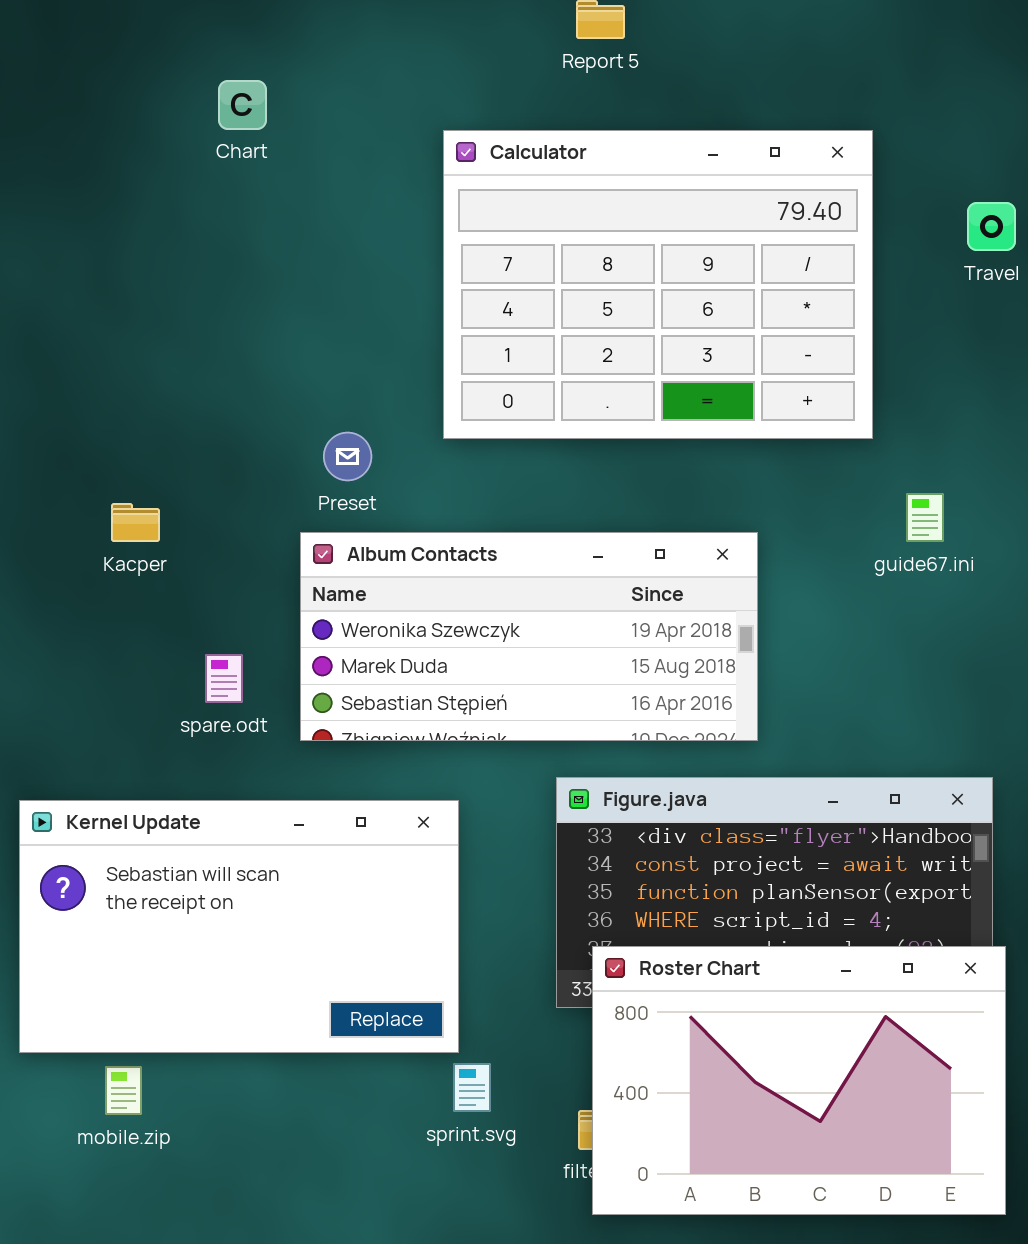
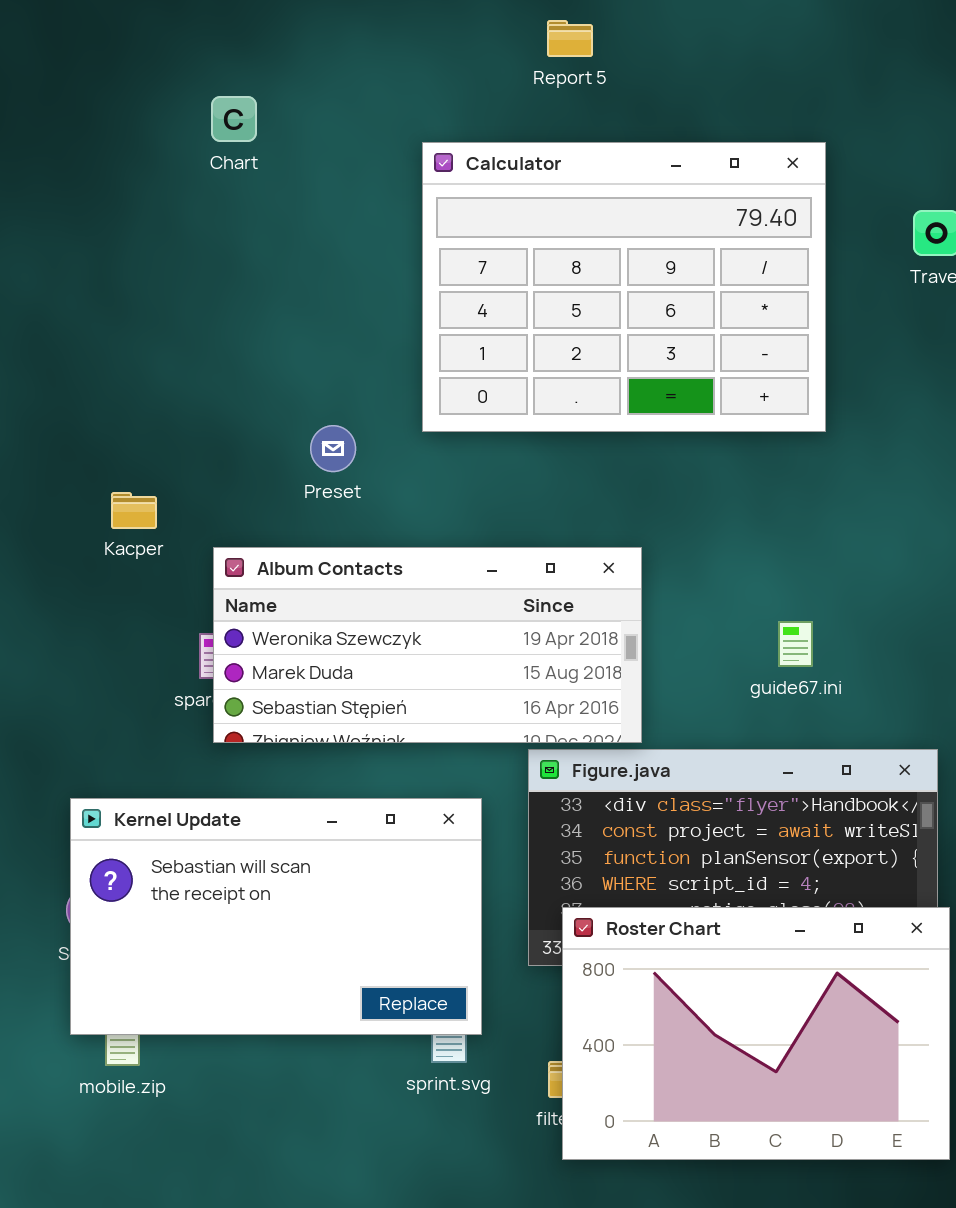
guide67.ini: [906,493,944,542] -> [778,621,813,667], moved
Album Contacts: [300,532,758,741] -> [213,547,642,743], moved
Kernel Update: [19,800,459,1053] -> [70,798,482,1035], moved

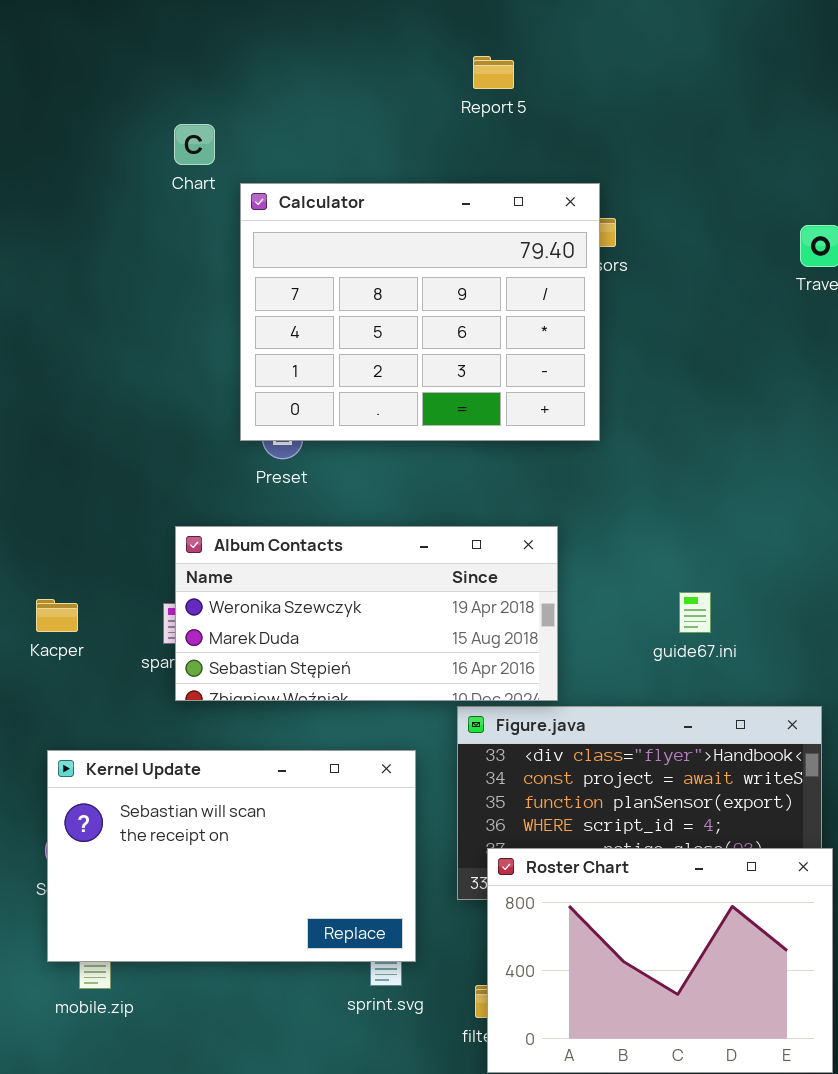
Calculator: [422,142,826,432] -> [240,183,600,441], moved
Kacper: [111,492,157,529] -> [36,599,78,632], moved

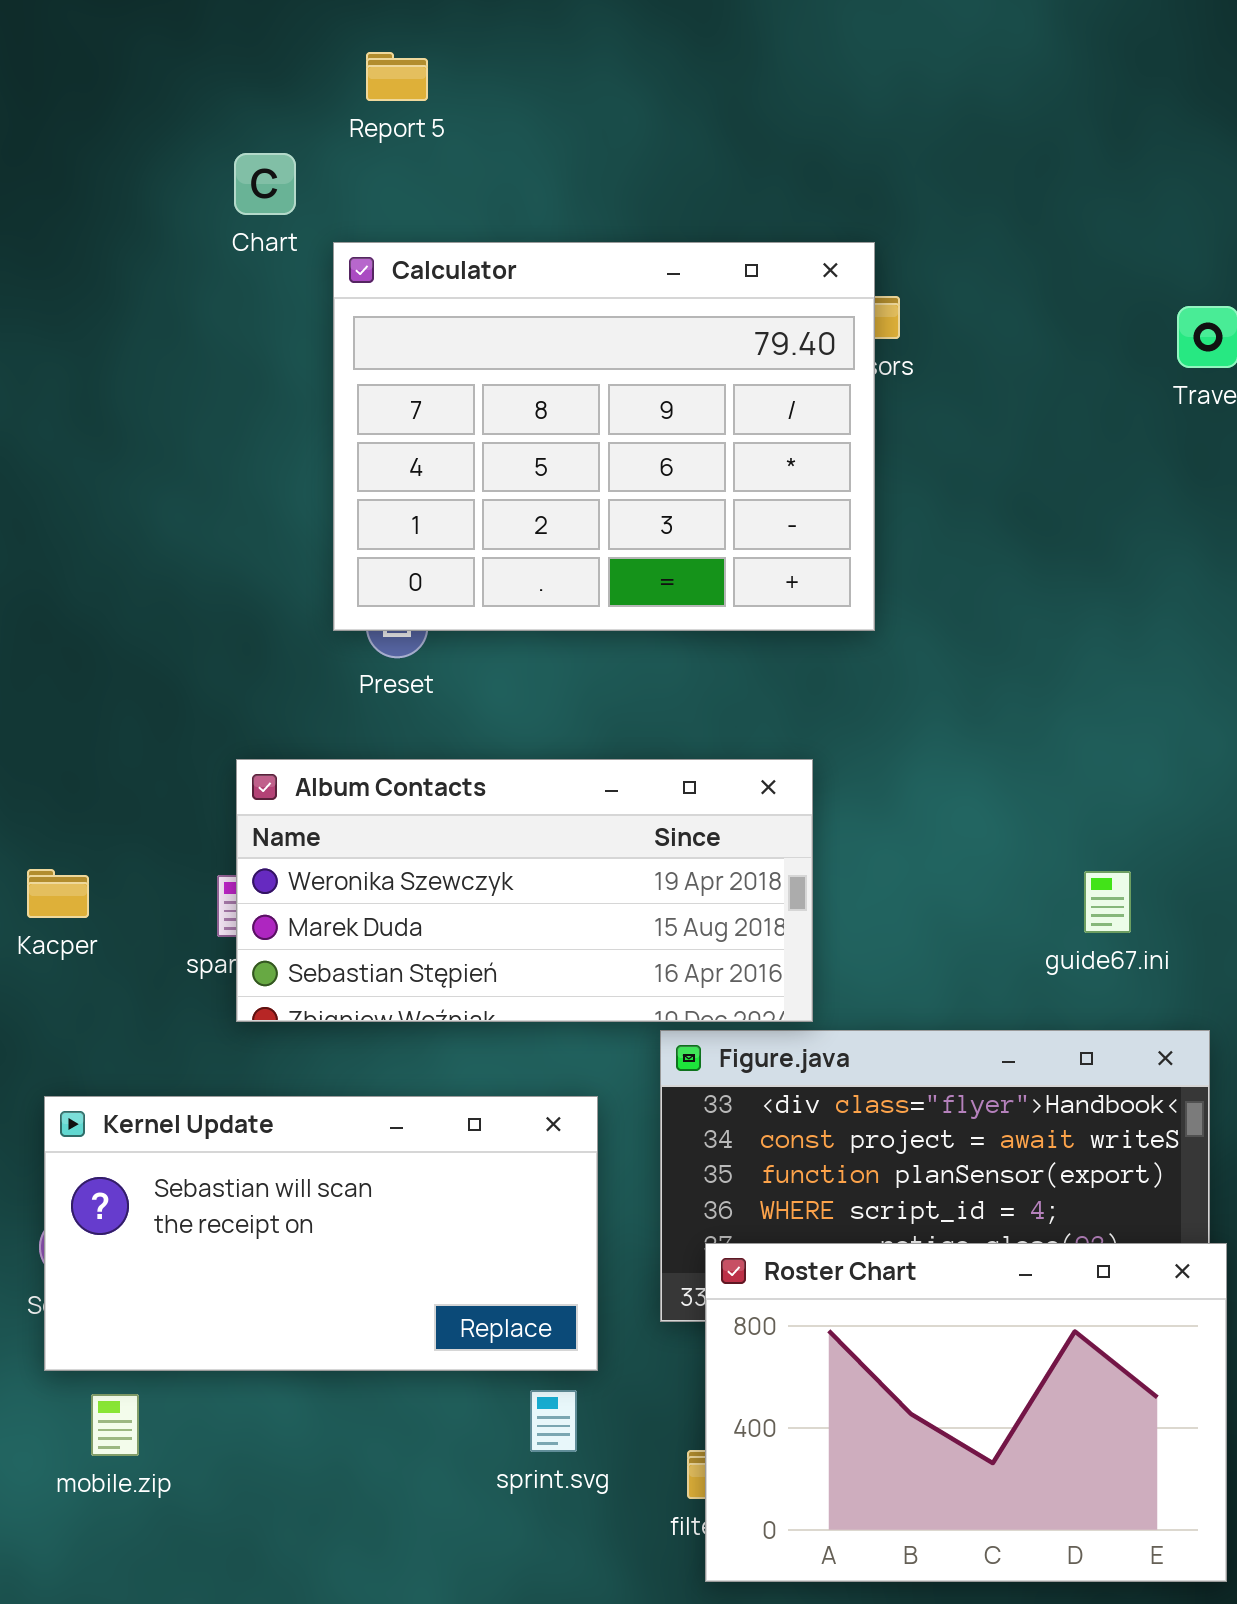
Report 5: [473,56,514,89] -> [366,52,428,101], moved
guide67.ini: [679,592,711,633] -> [1084,871,1131,933], moved
Kernel Update: [47,750,416,962] -> [44,1096,598,1371], resized

